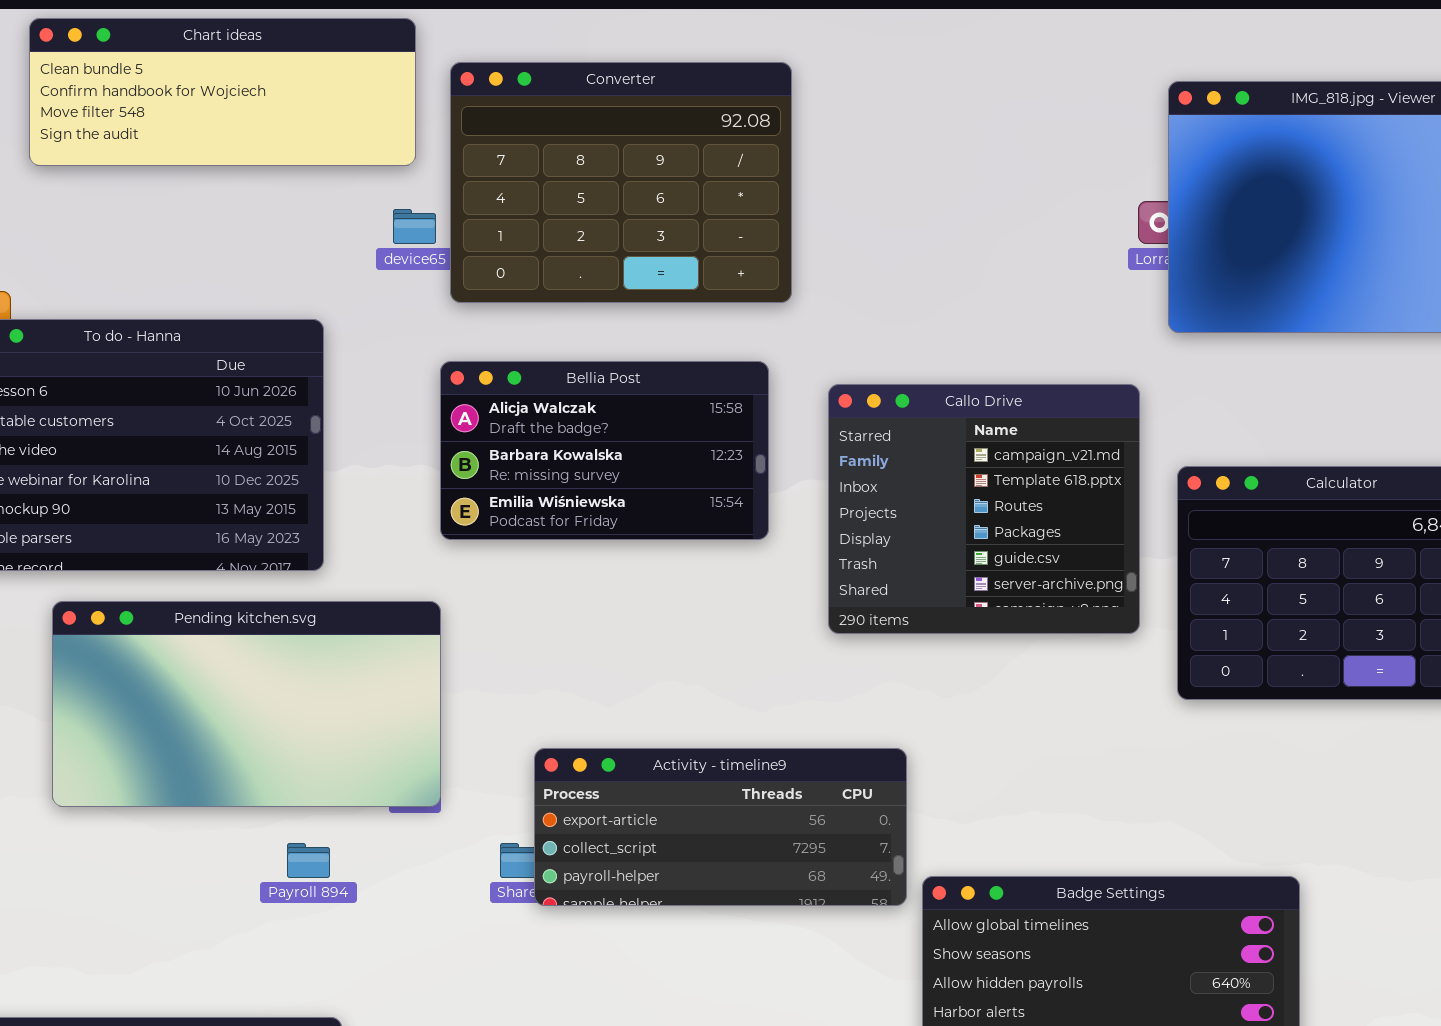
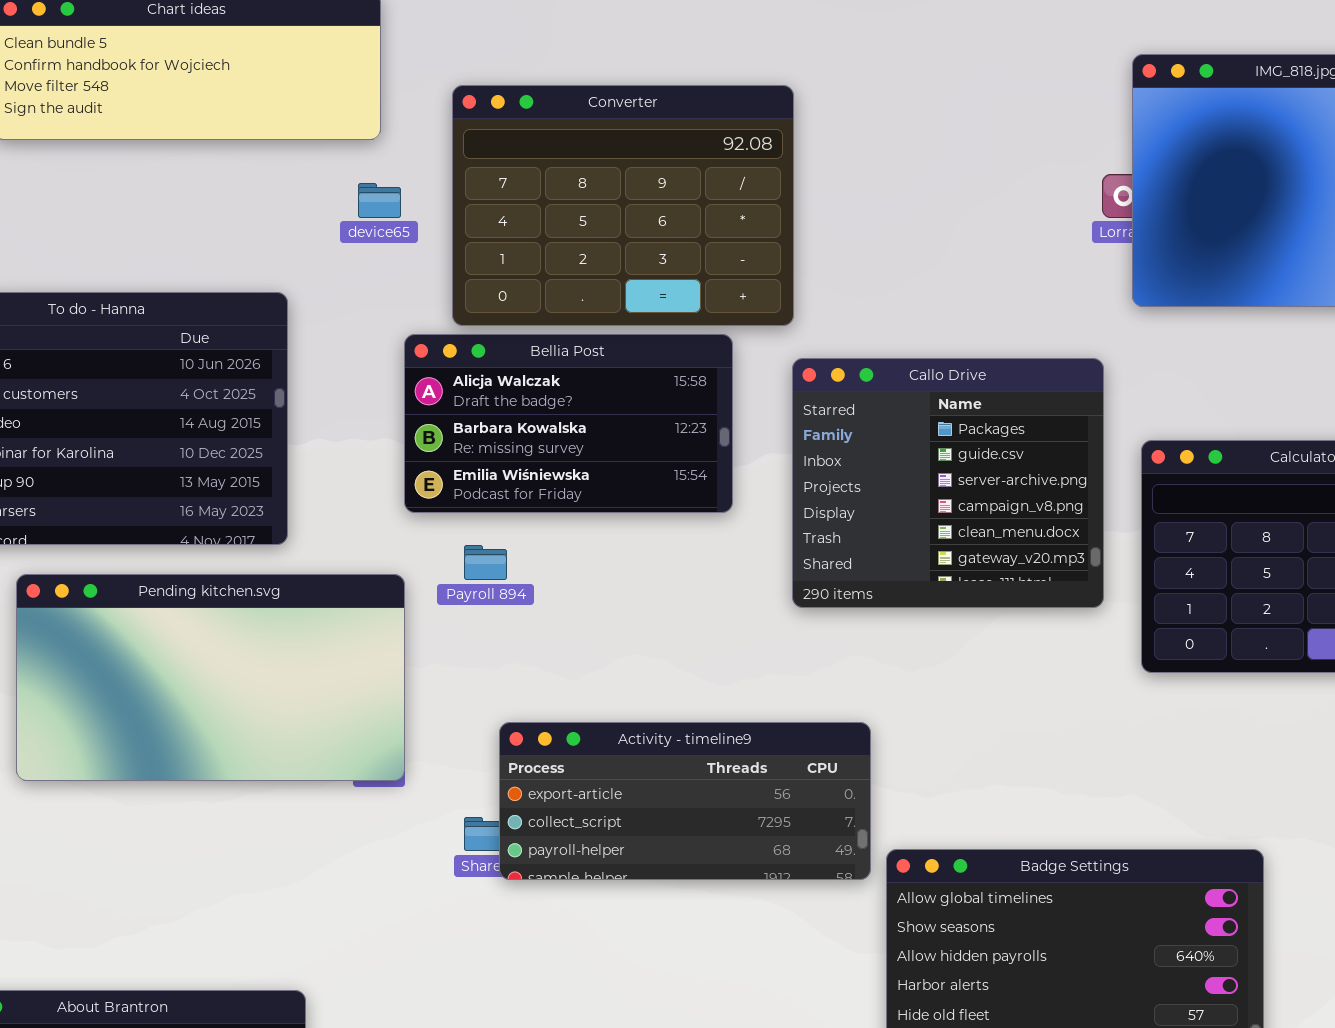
Converter: [450,62,792,303] -> [452,85,794,326], moved
Callo Drive: [828,384,1140,634] -> [792,358,1104,608], scrolled down 3 rows
Payroll 894: [287,843,330,878] -> [464,545,507,580], moved

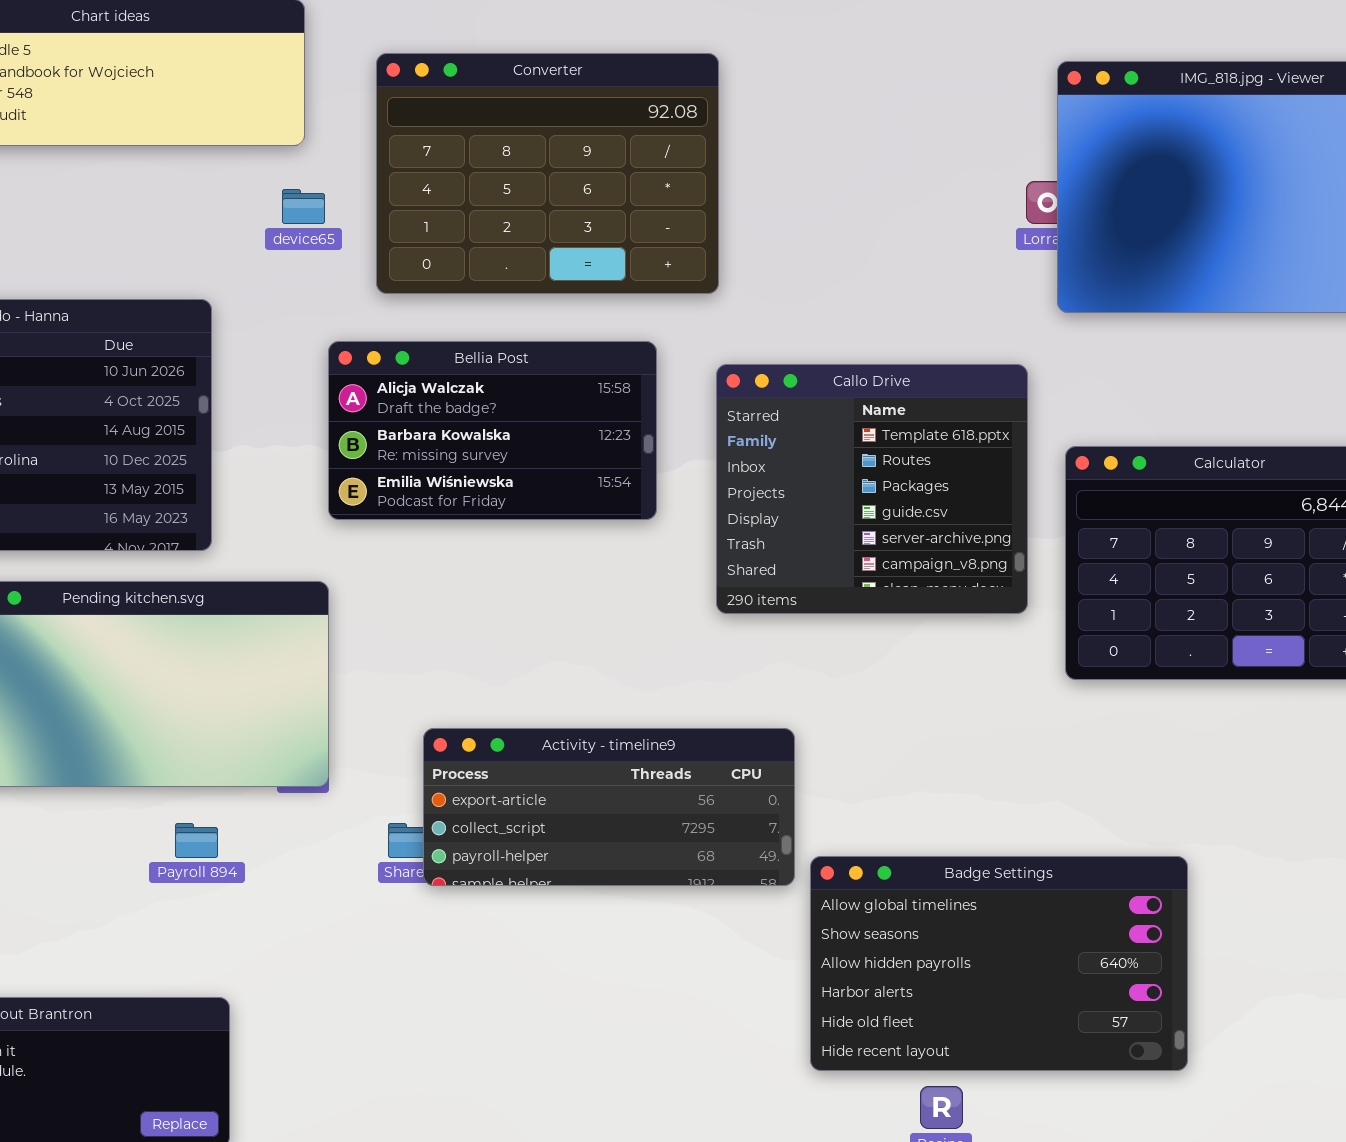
Converter: [452,85,794,326] -> [376,53,719,294], moved
Callo Drive: [792,358,1104,608] -> [716,364,1028,614], scrolled up 2 rows
Payroll 894: [464,545,507,580] -> [175,823,218,858], moved

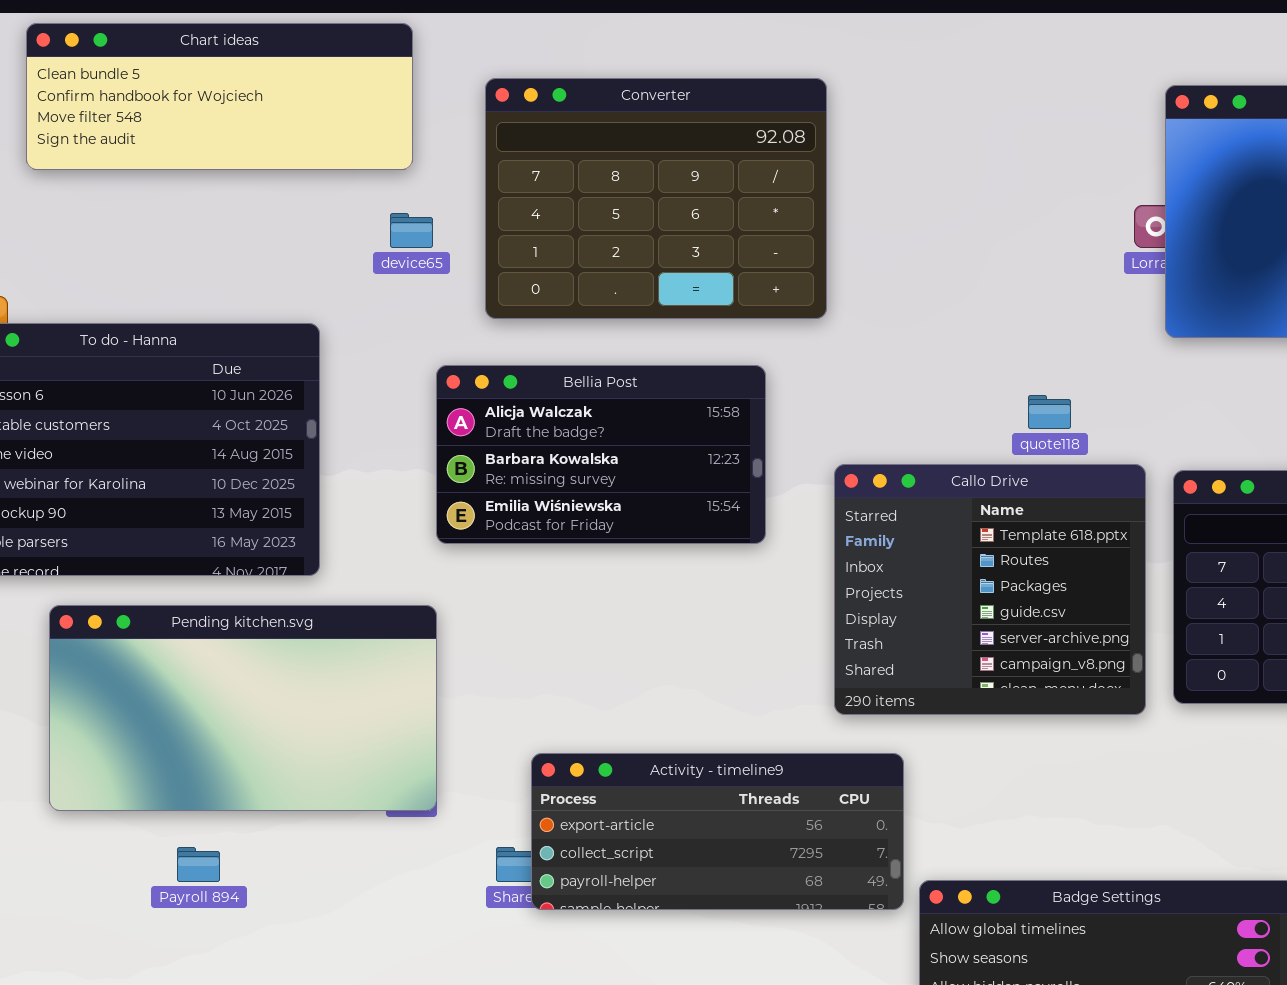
Callo Drive: [716,364,1028,614] -> [834,464,1146,715], moved
Payroll 894: [175,823,218,858] -> [177,847,220,882], moved

